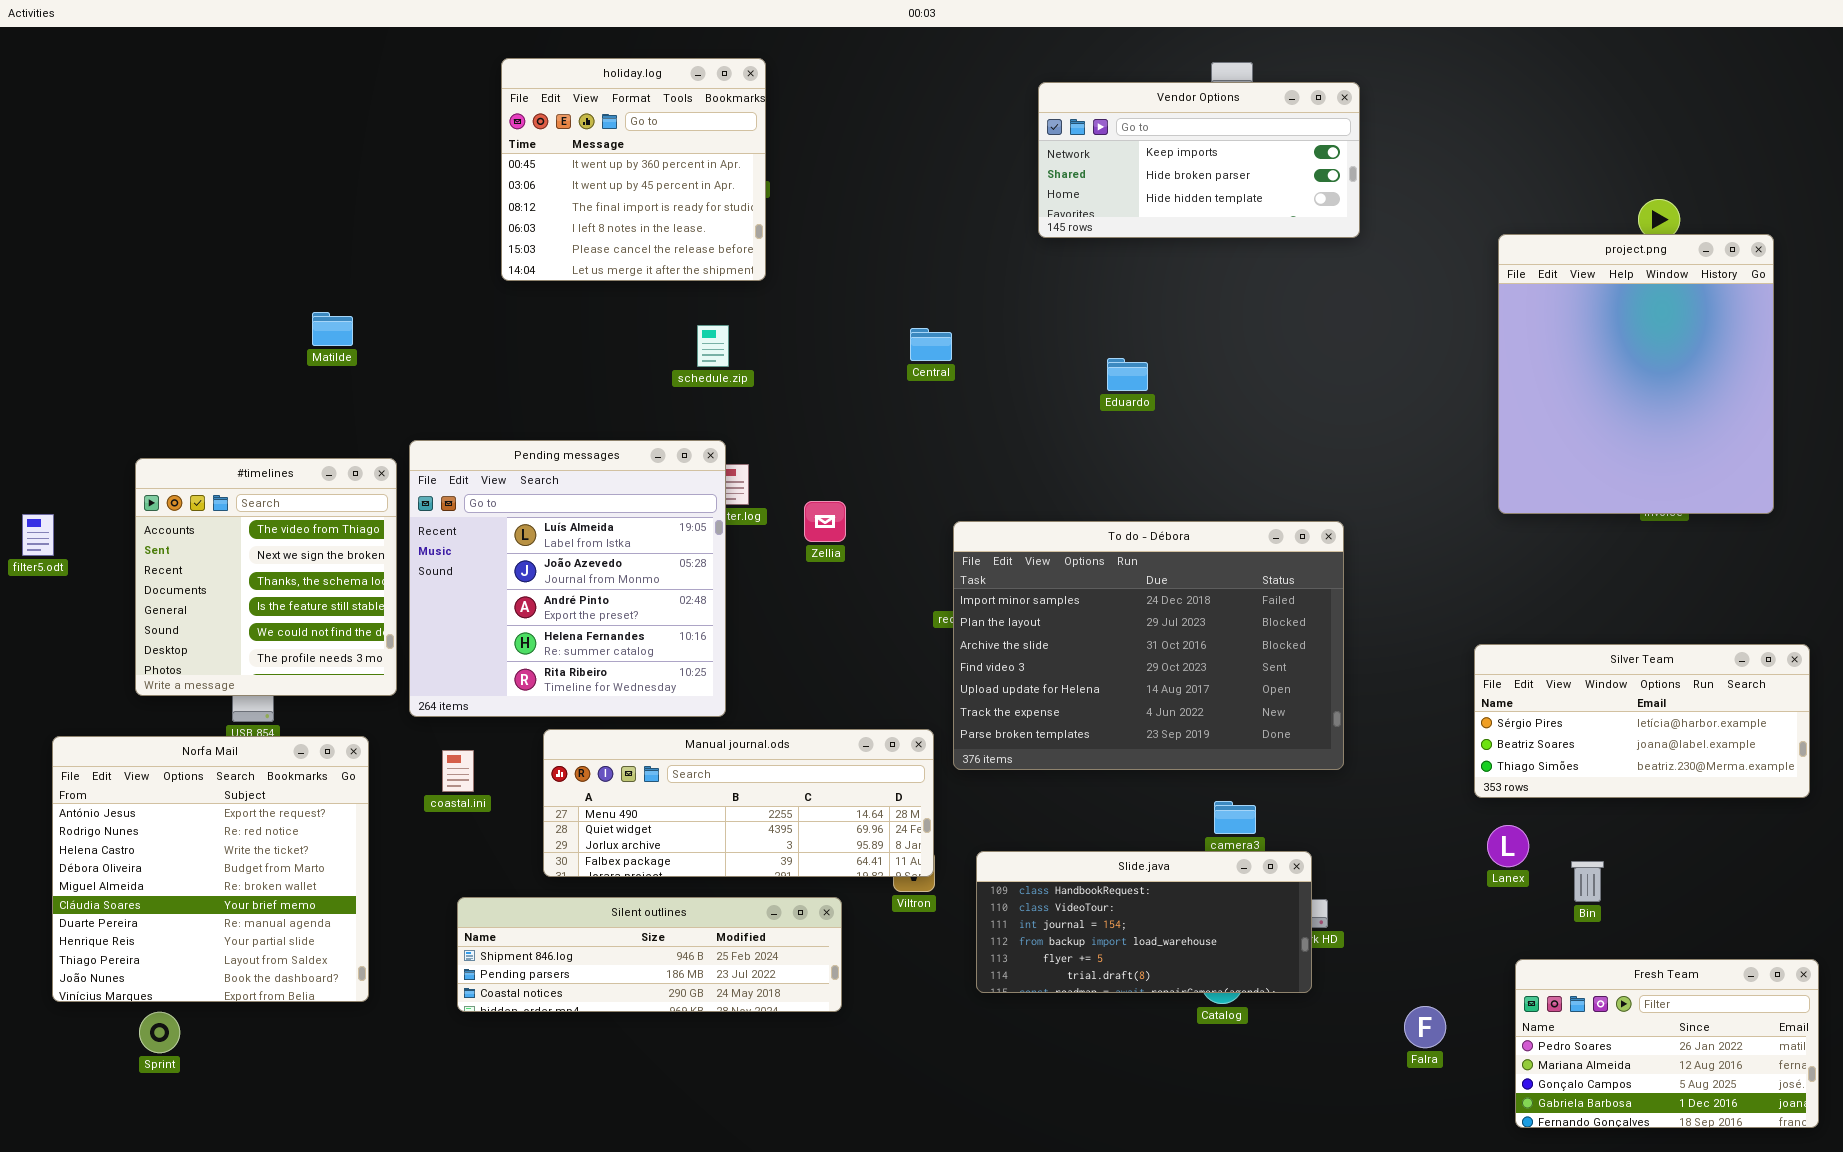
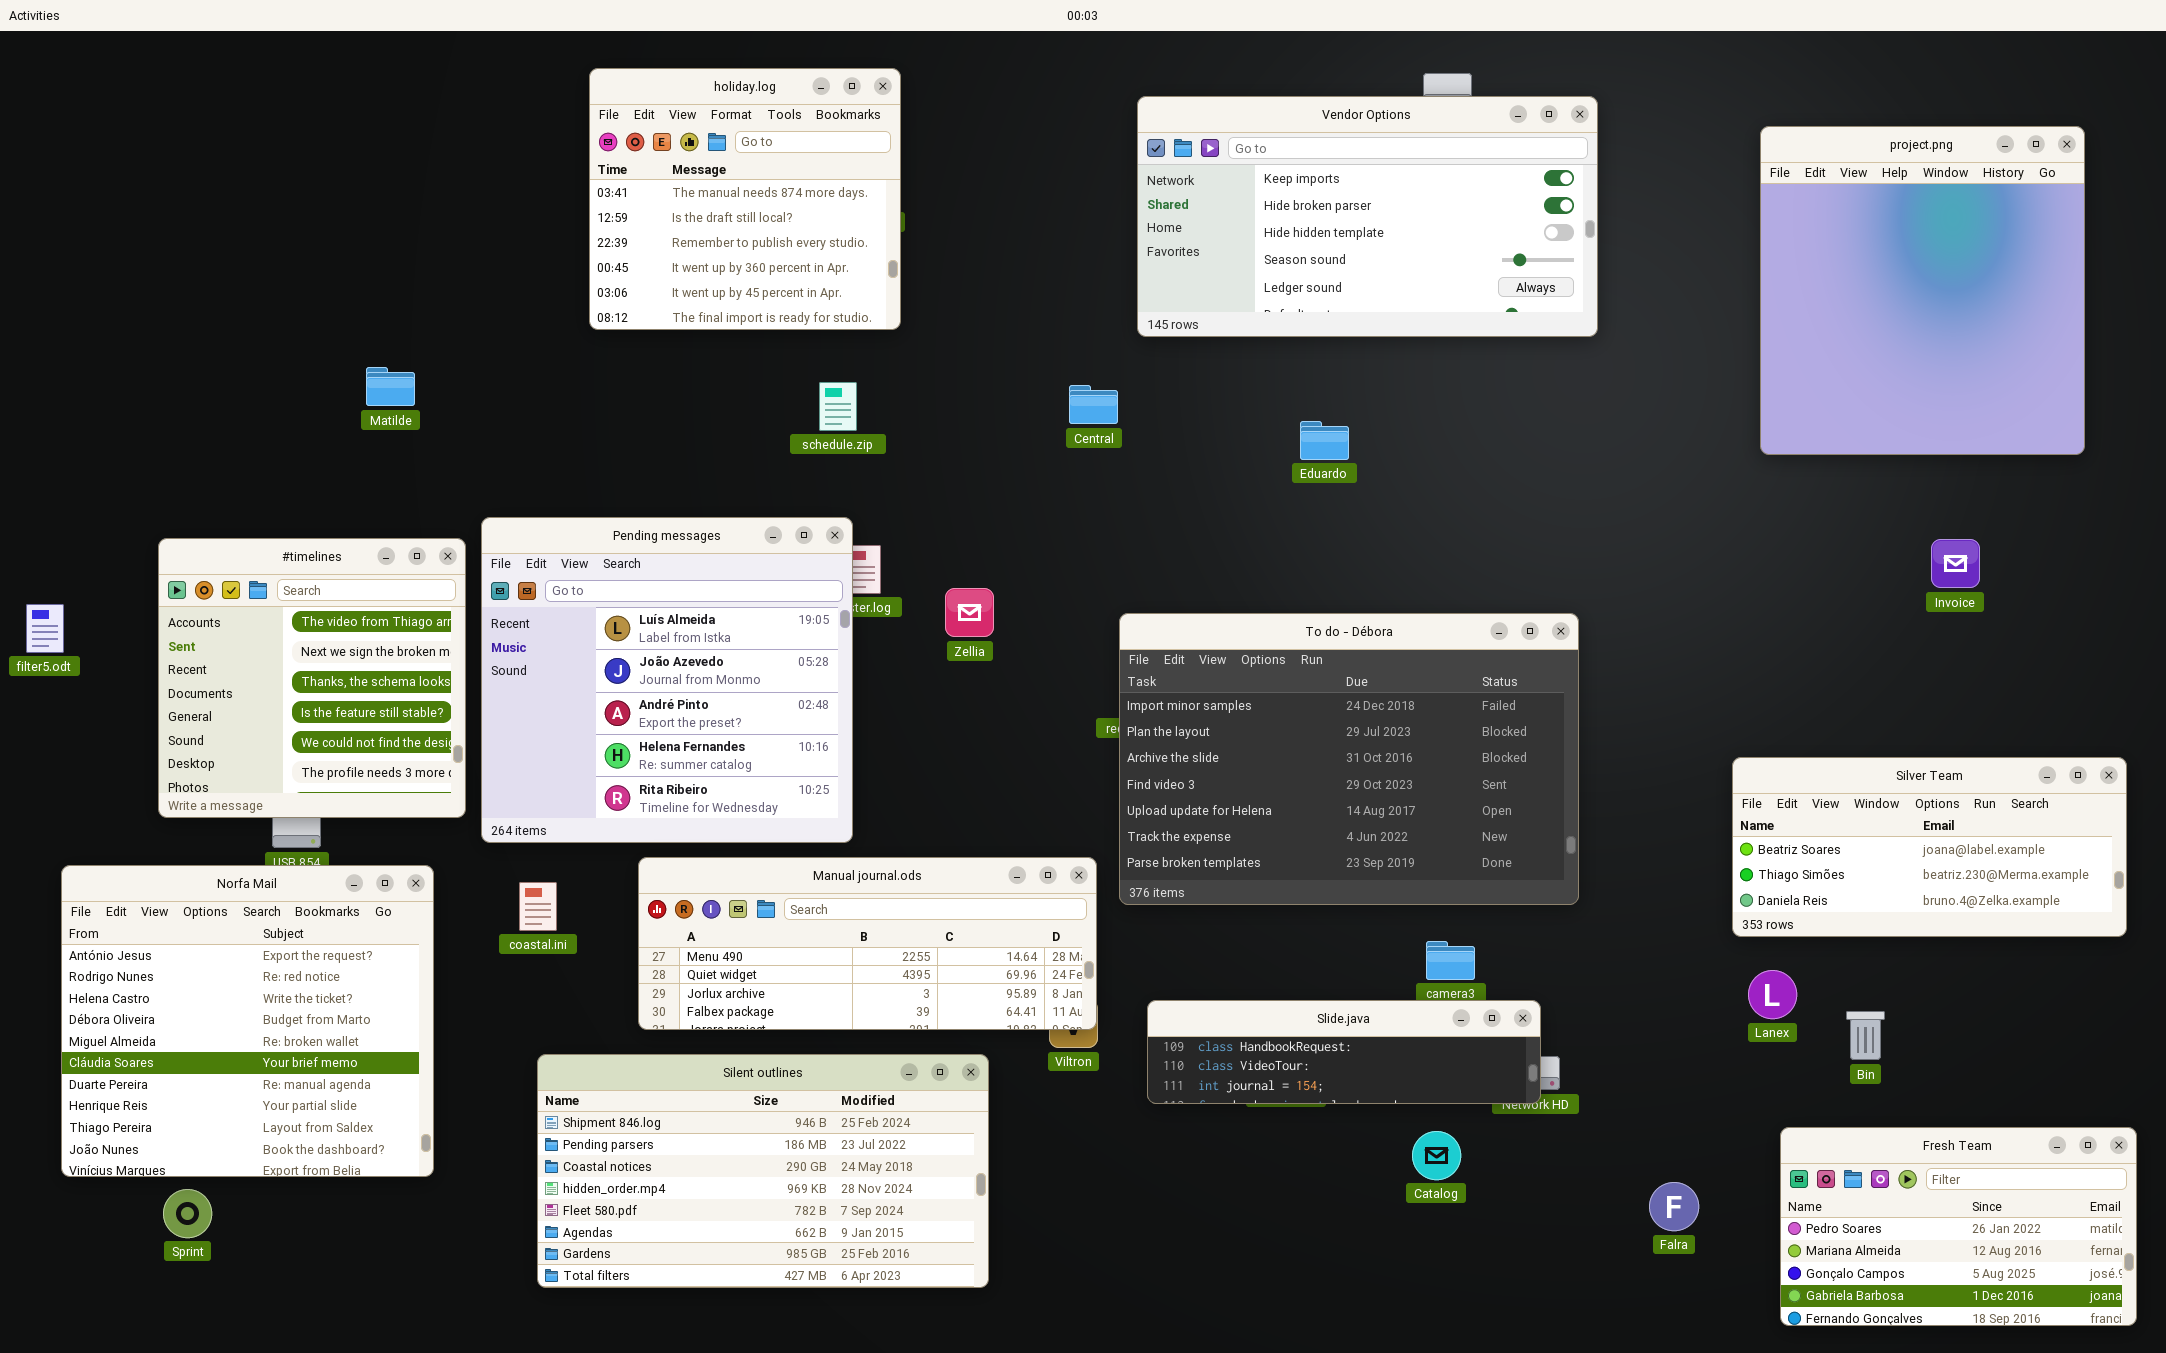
holiday.log: [501,58,766,281] -> [589,68,901,330], scrolled up 3 rows
Vendor Options: [1038,82,1360,238] -> [1137,96,1598,337], resized
project.png: [1498,234,1774,514] -> [1760,126,2085,455], moved
Silver Team: [1474,644,1810,798] -> [1732,757,2127,937], scrolled down 1 row
Slide.java: [976,851,1312,993] -> [1147,1000,1541,1104], resized
Silent outlines: [457,897,842,1012] -> [537,1054,989,1288], resized

